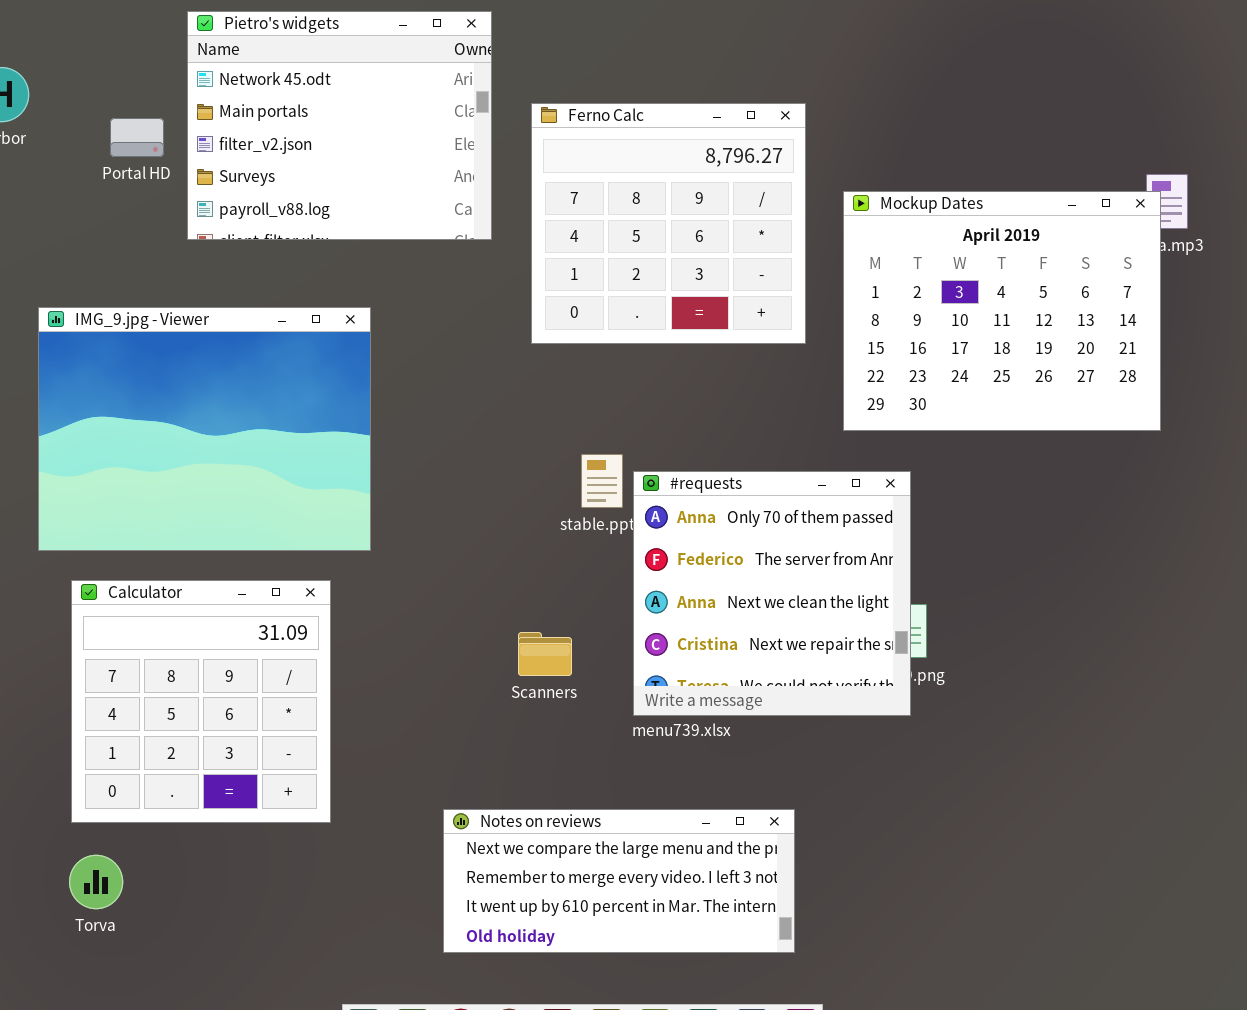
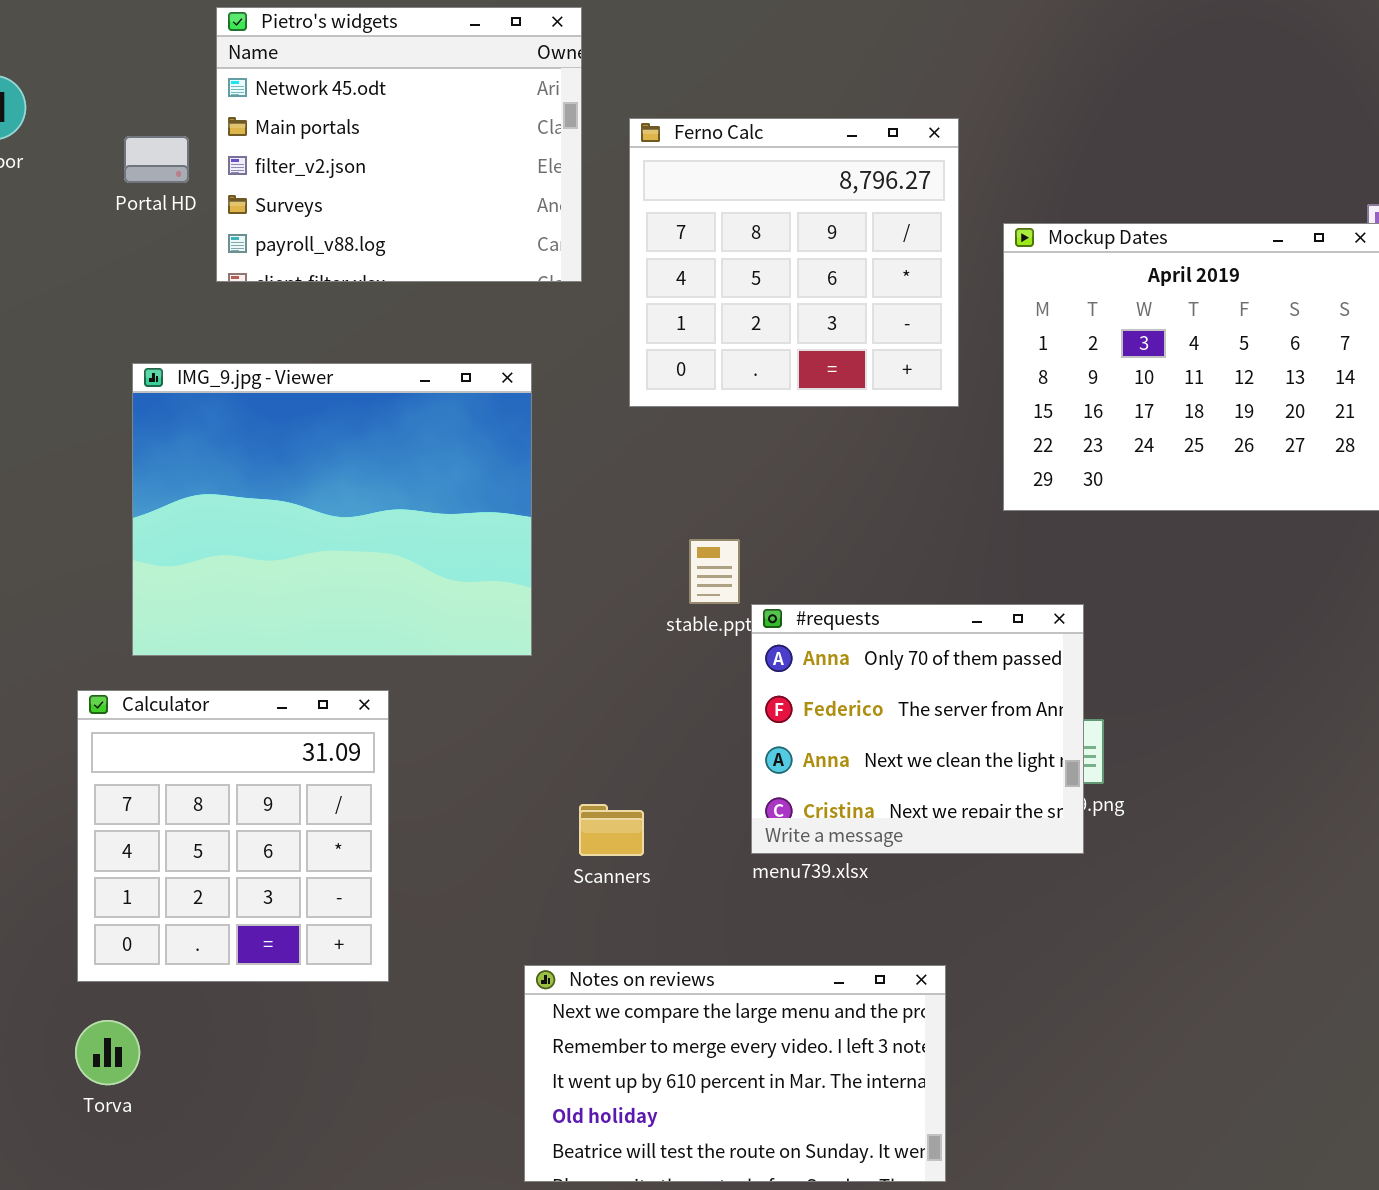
IMG_9.jpg - Viewer: [38,307,371,551] -> [132,363,532,656], moved
#requests: [633,471,911,716] -> [751,604,1084,854], resized
Scanners: [518,632,572,676] -> [579,804,644,856], moved
Notes on reviews: [443,809,795,953] -> [524,965,946,1182], resized

